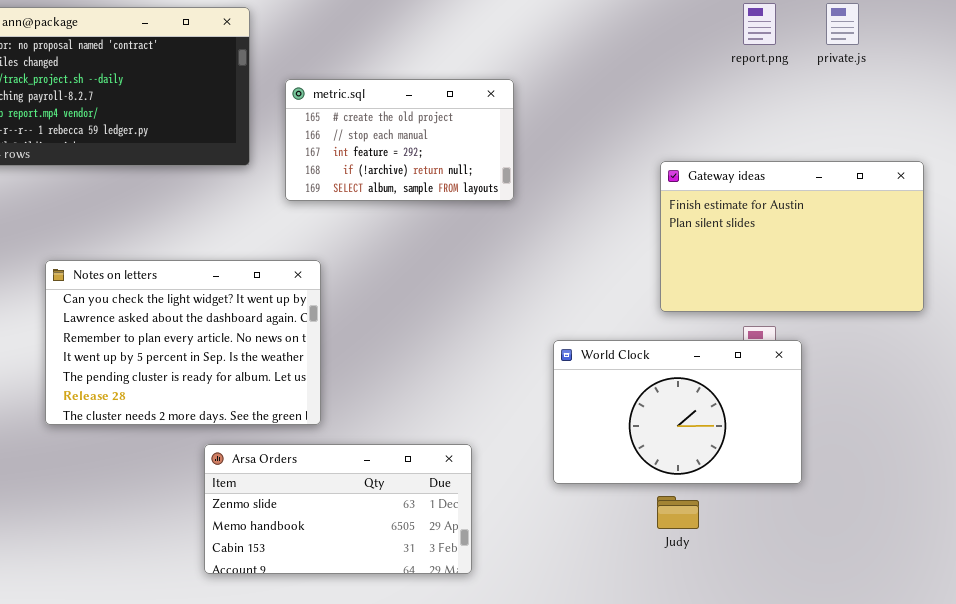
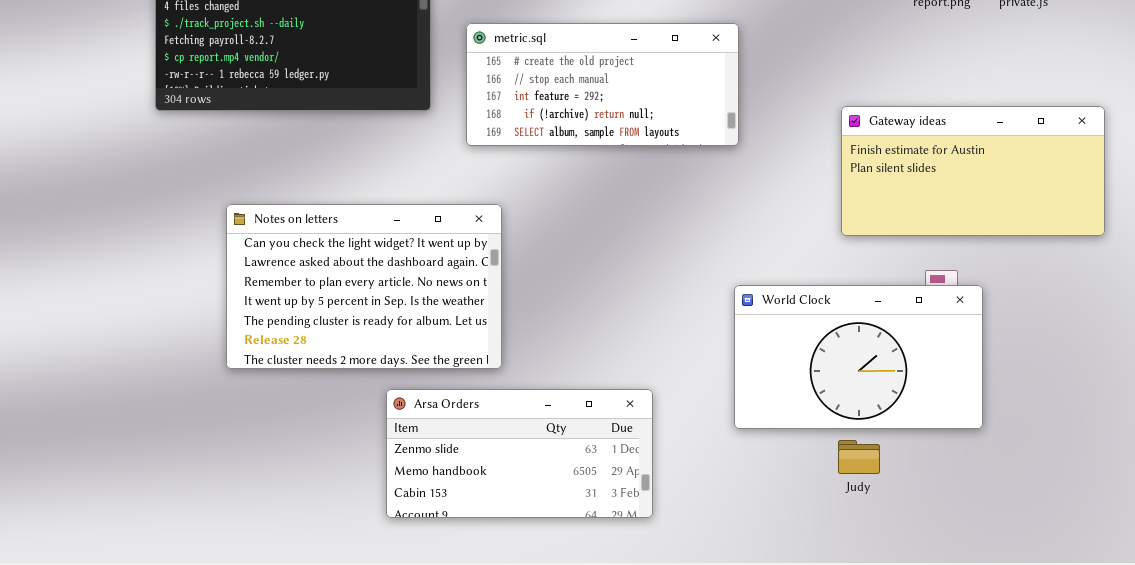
metric.sql: [285,79,514,201] -> [466,23,739,146], resized
Gateway ideas: [660,161,924,312] -> [841,106,1105,236], resized

